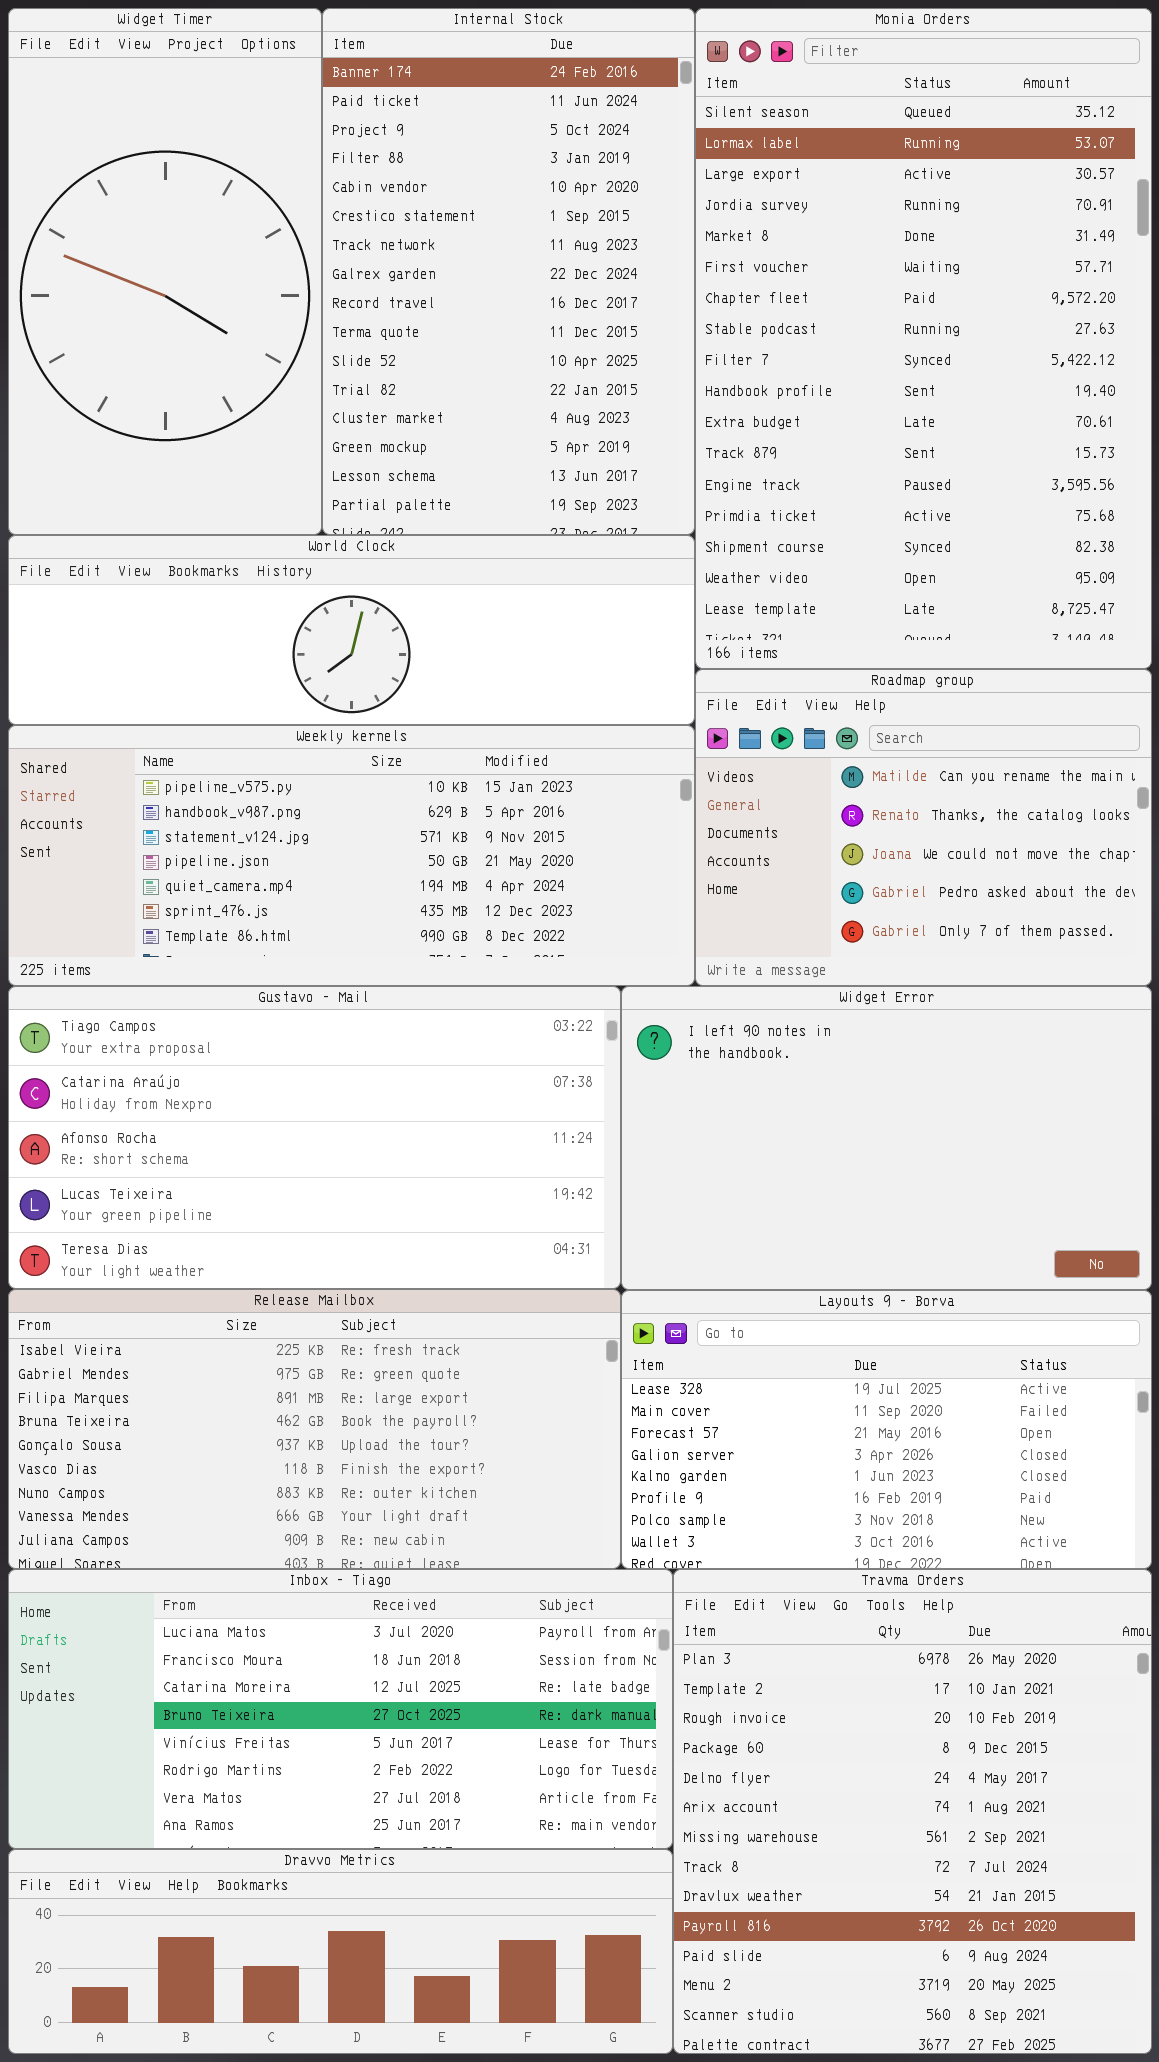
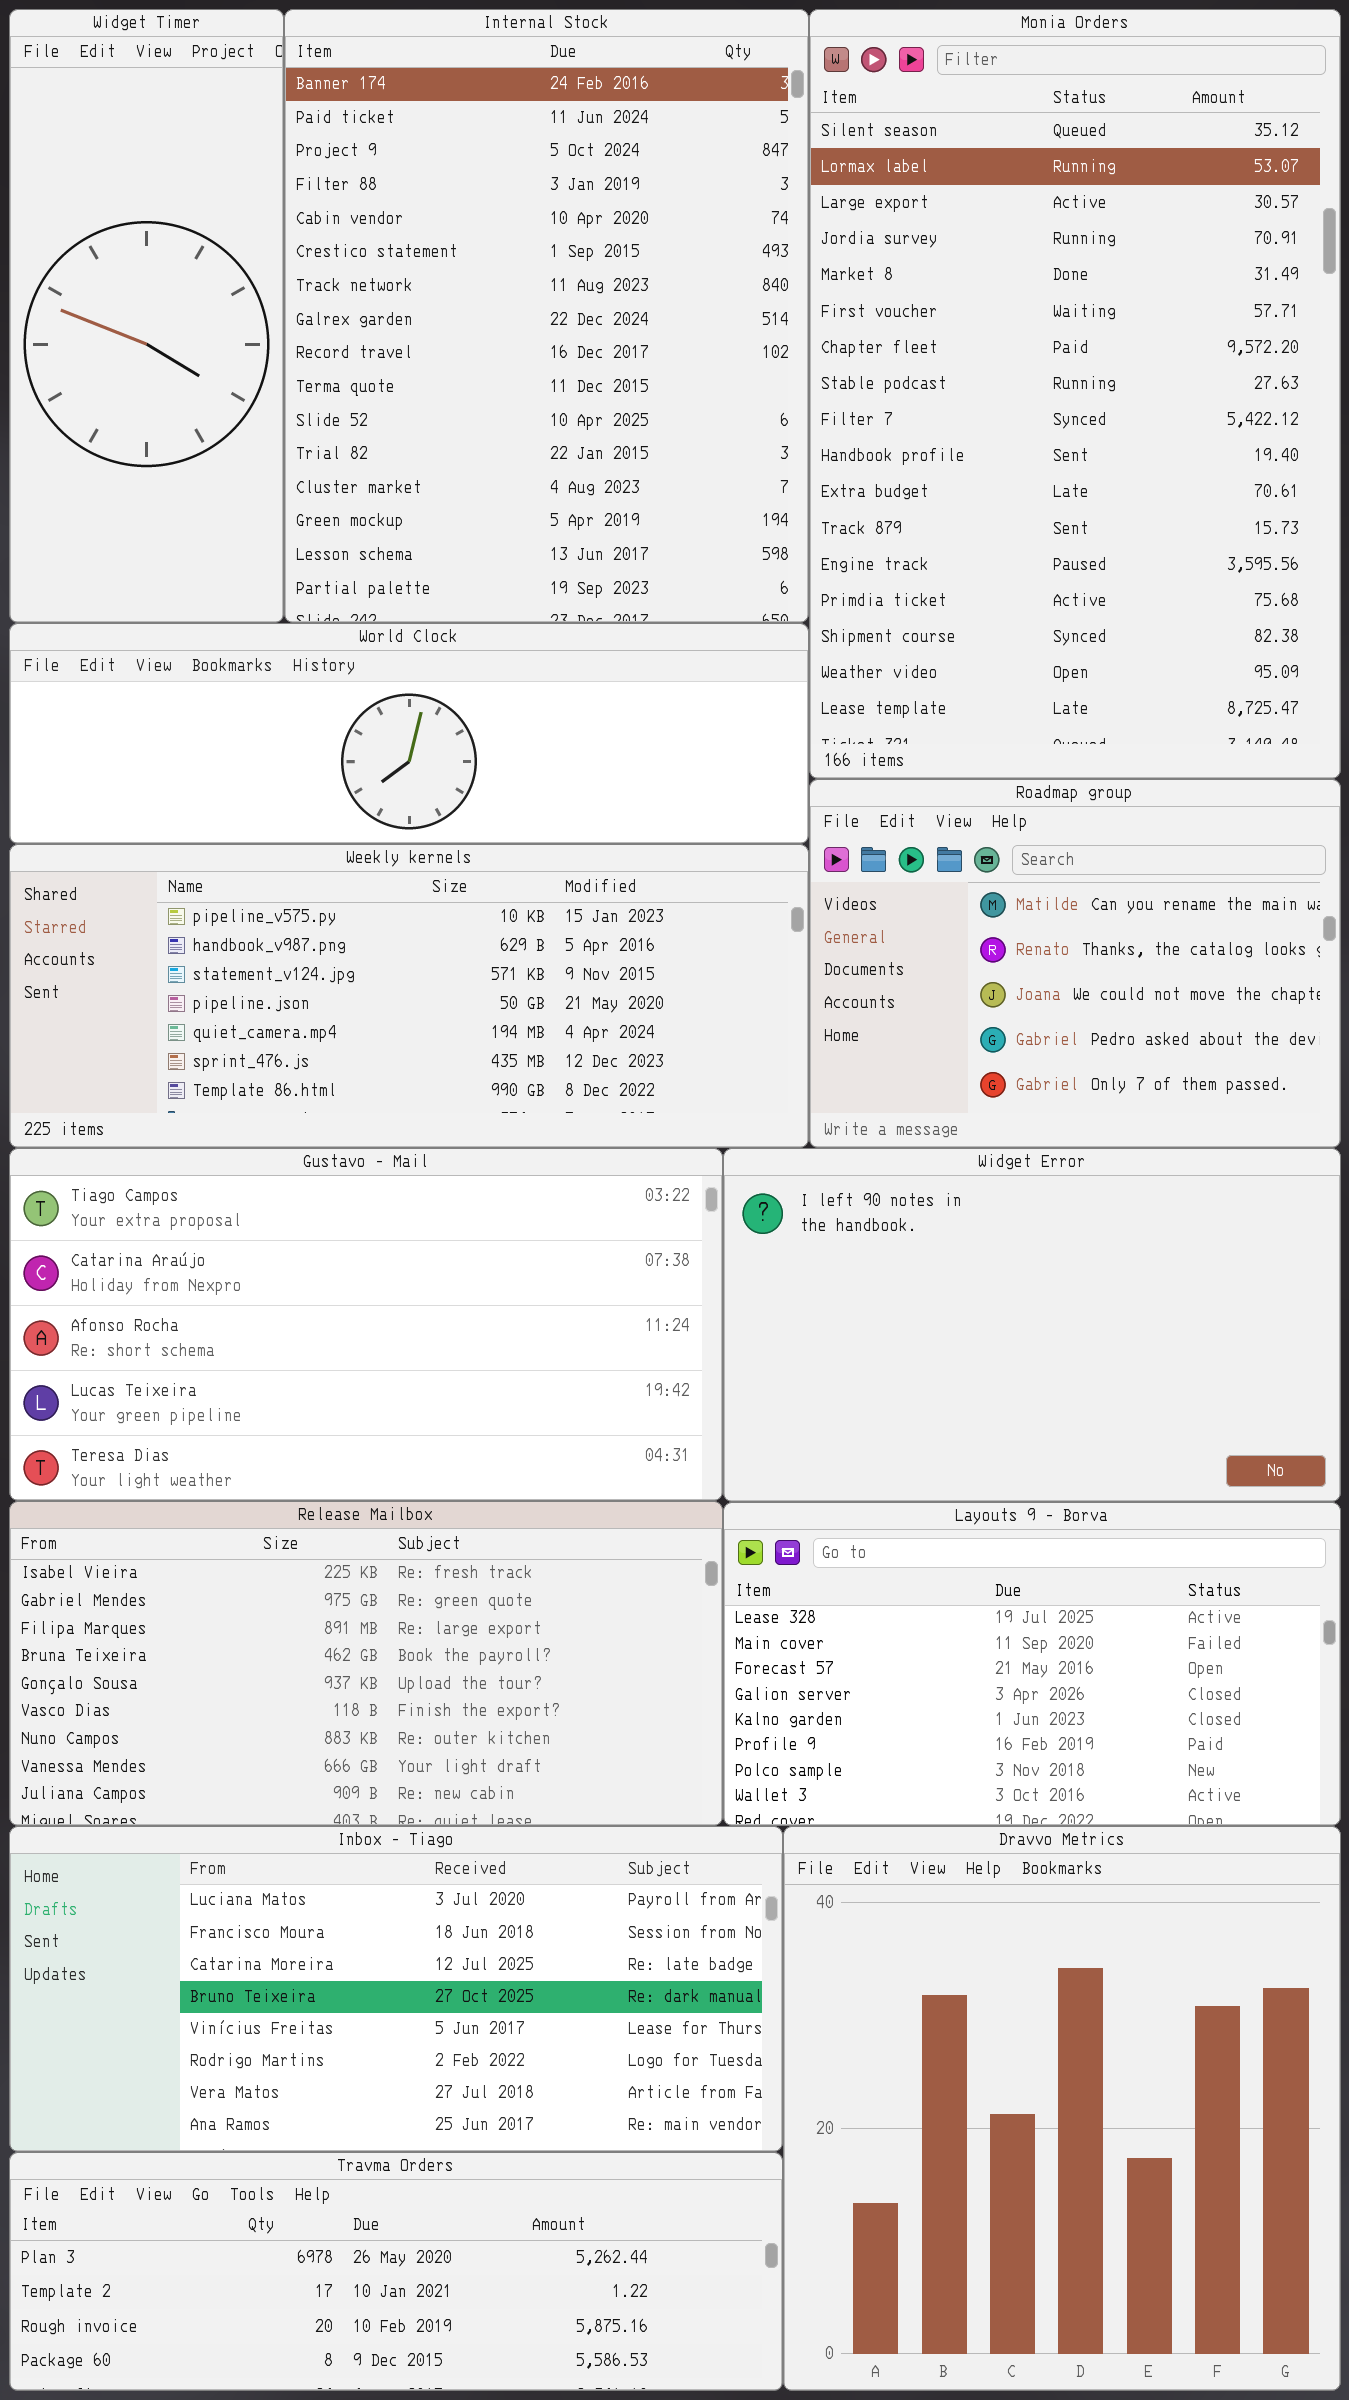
Widget Timer: [8,8,322,535] -> [9,9,284,623], resized
Internal Stock: [322,8,695,535] -> [284,9,809,623], resized
Travma Orders: [673,1569,1152,2054] -> [9,2152,783,2391], moved, resized
Dravvo Metrics: [8,1849,673,2054] -> [783,1826,1341,2391], moved, resized

